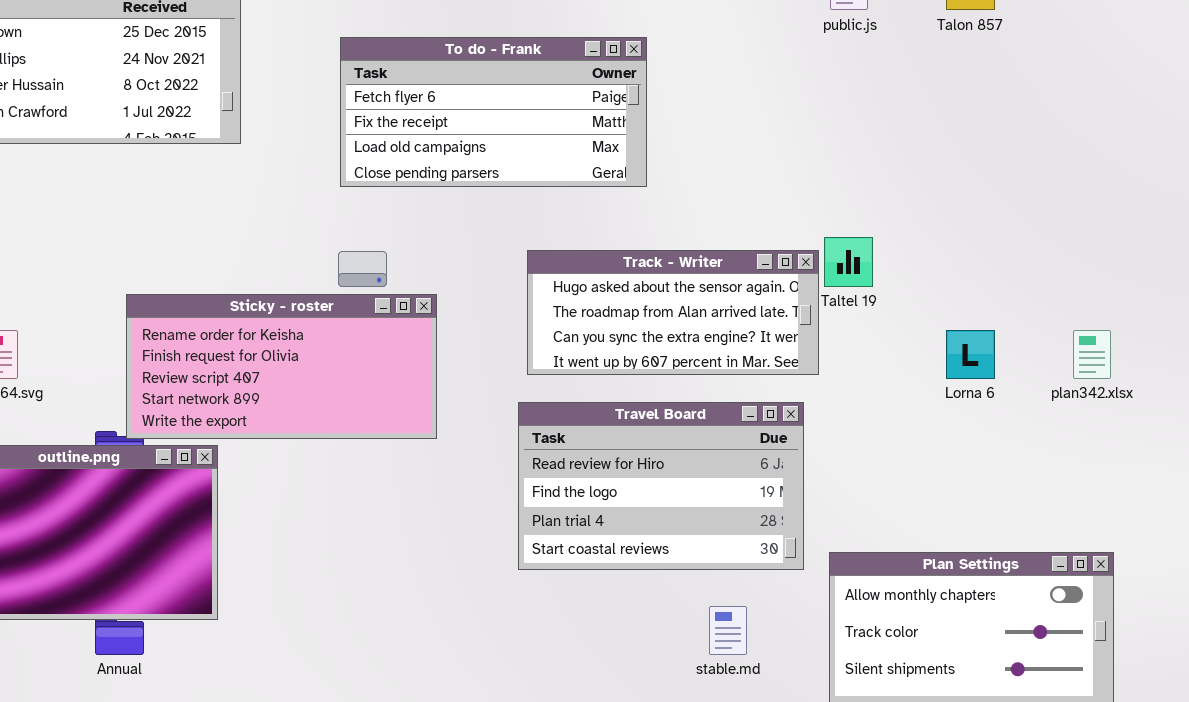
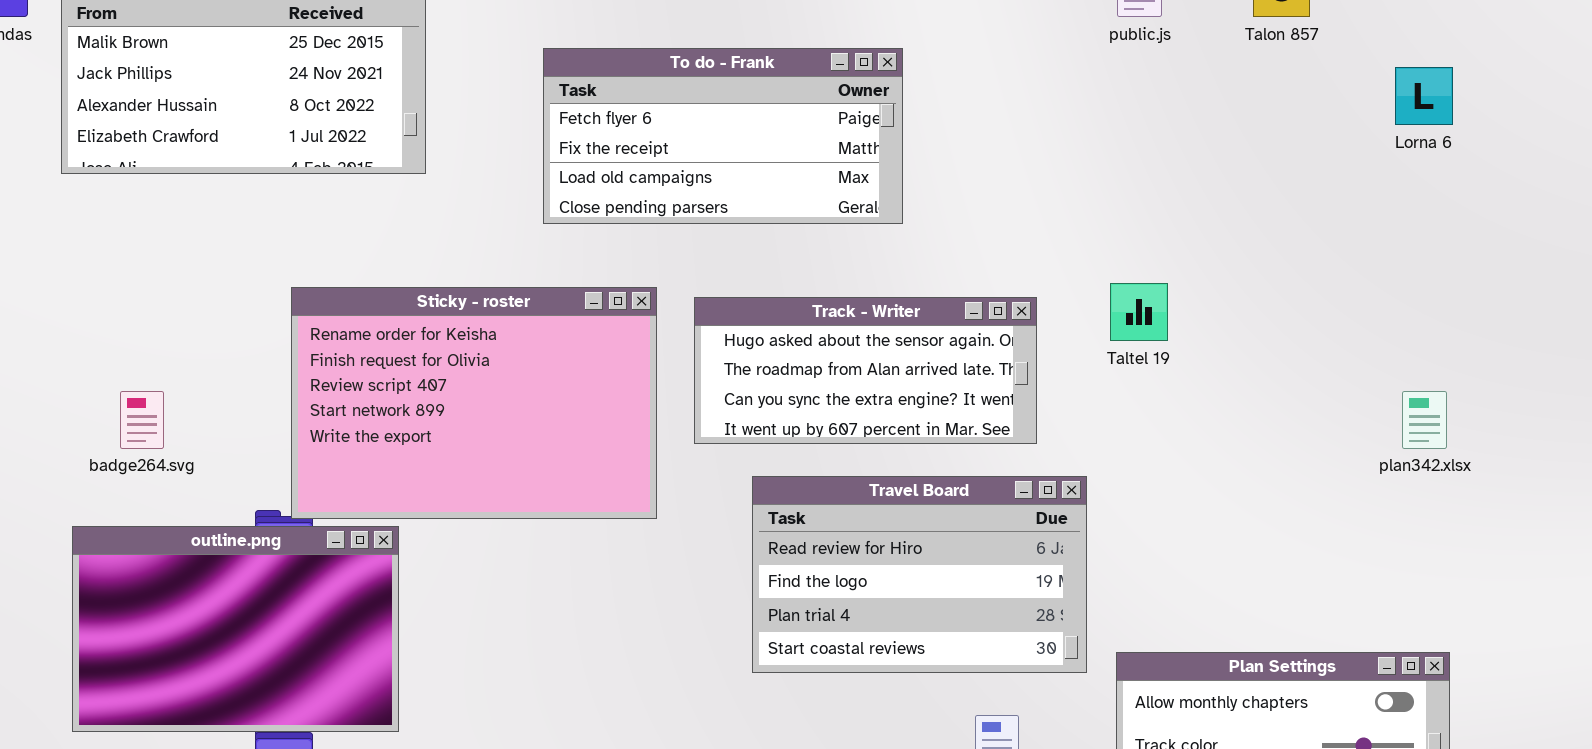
Track - Writer: [527,250,819,375] -> [694,297,1037,444], moved
Sticky - roster: [126,294,437,439] -> [291,287,657,519], resized
Lorna 6: [946,330,995,379] -> [1395,67,1453,125], moved

